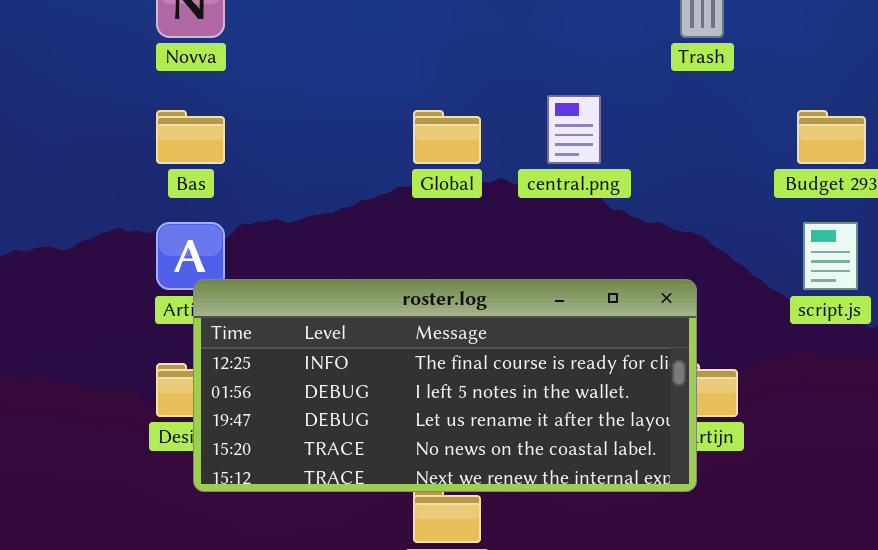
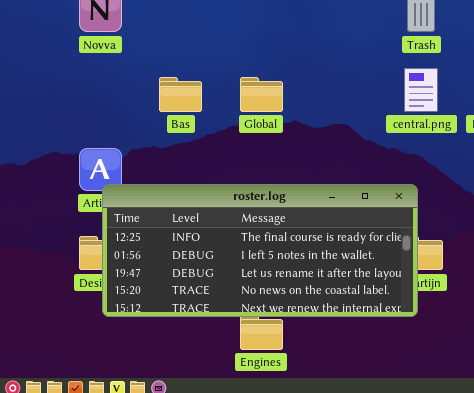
central.png: [547,95,601,164] -> [404,68,438,112], moved
Bas: [156,110,225,164] -> [159,77,202,112], moved

